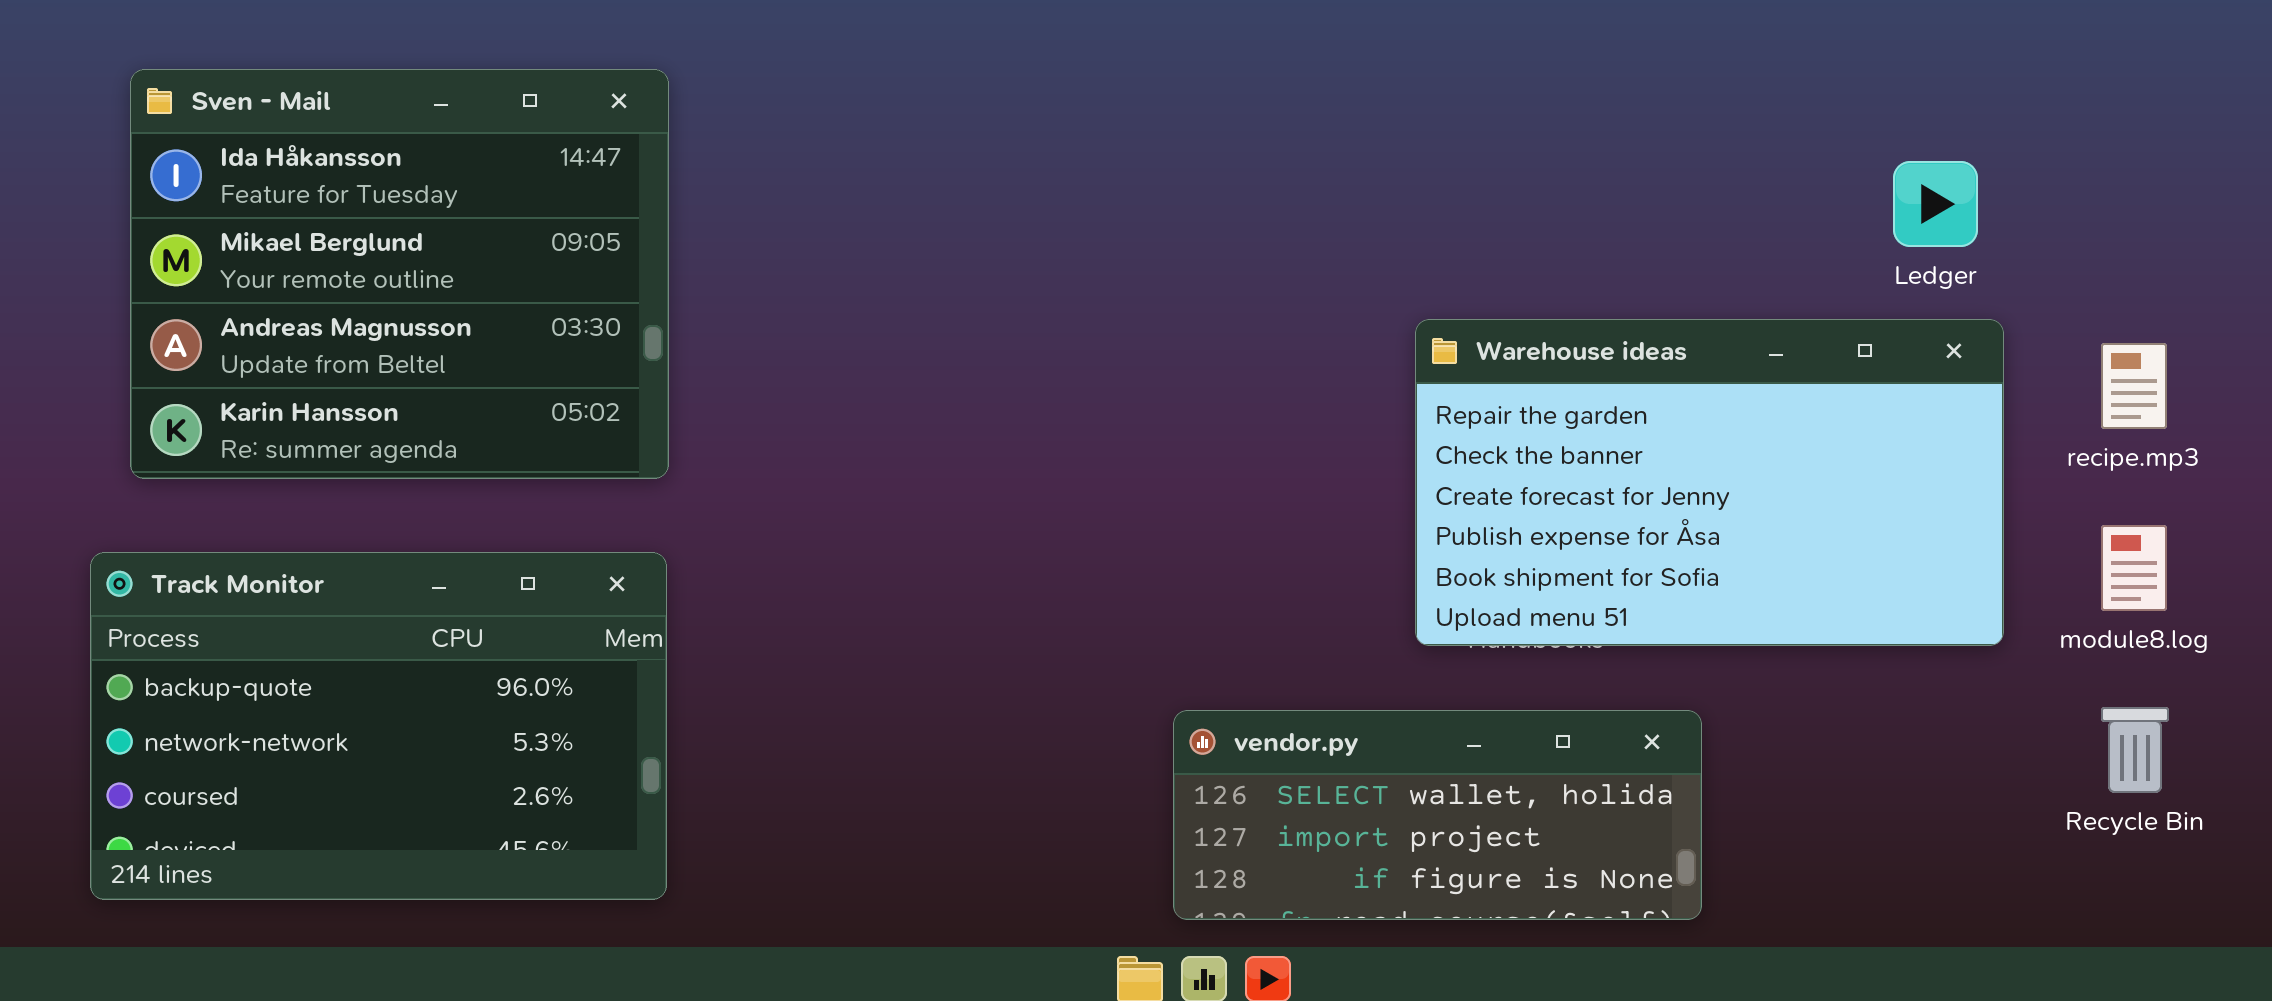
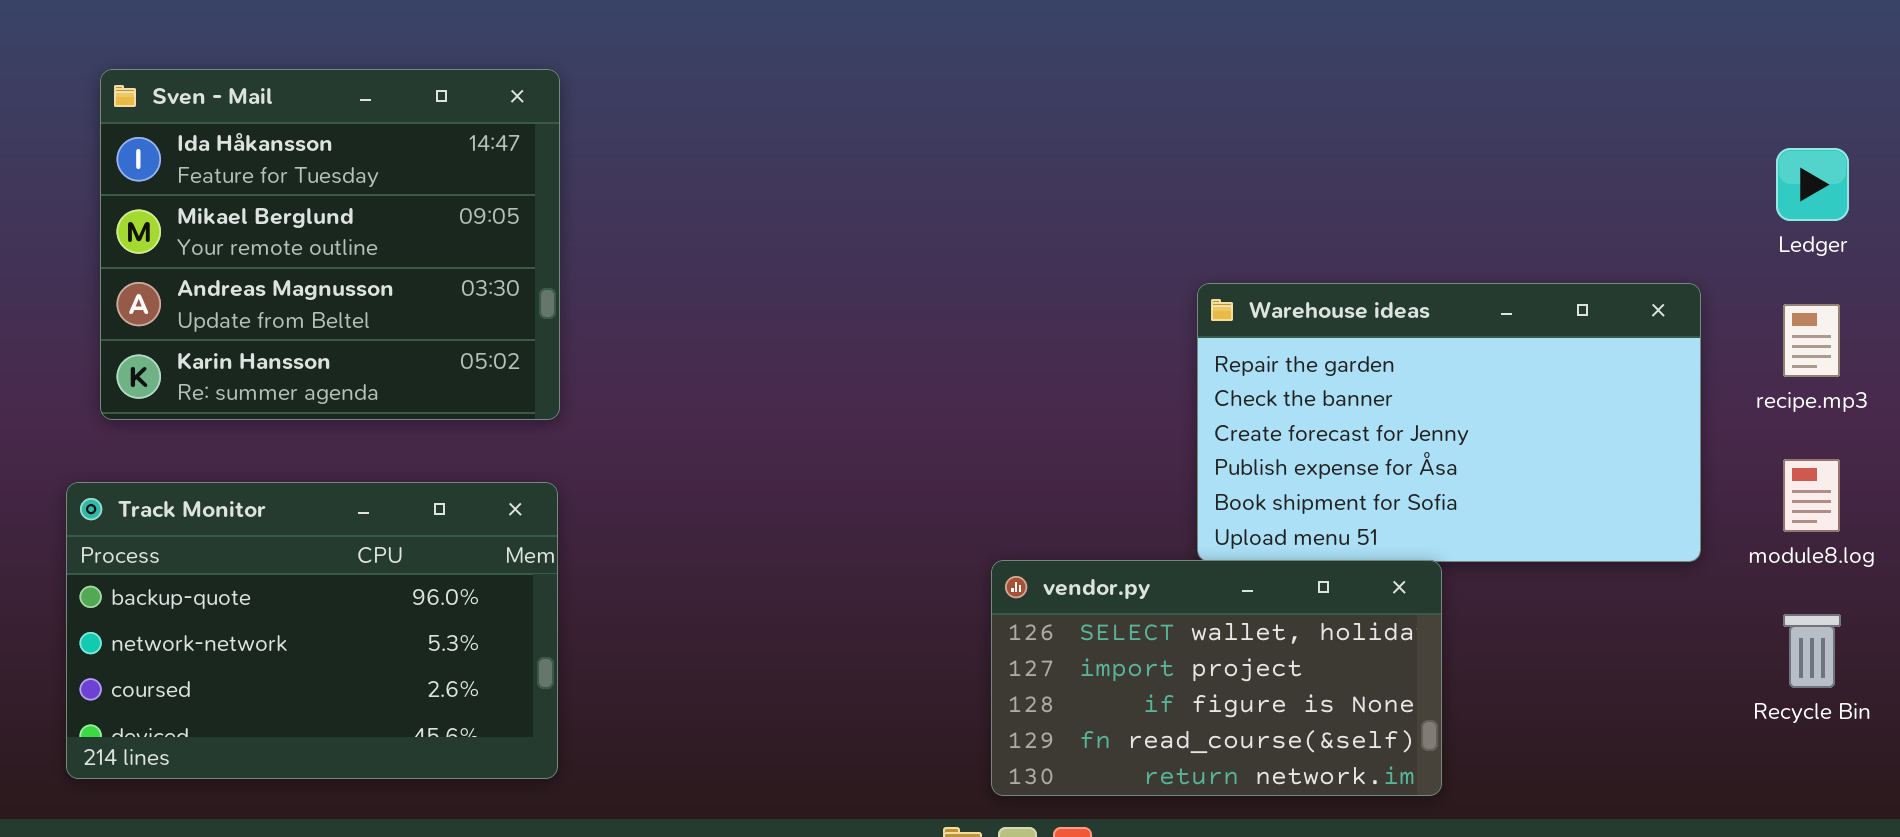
Ledger: [1893,161,1978,247] -> [1776,148,1849,221], moved
vendor.py: [1173,710,1702,920] -> [991,560,1442,796], resized

